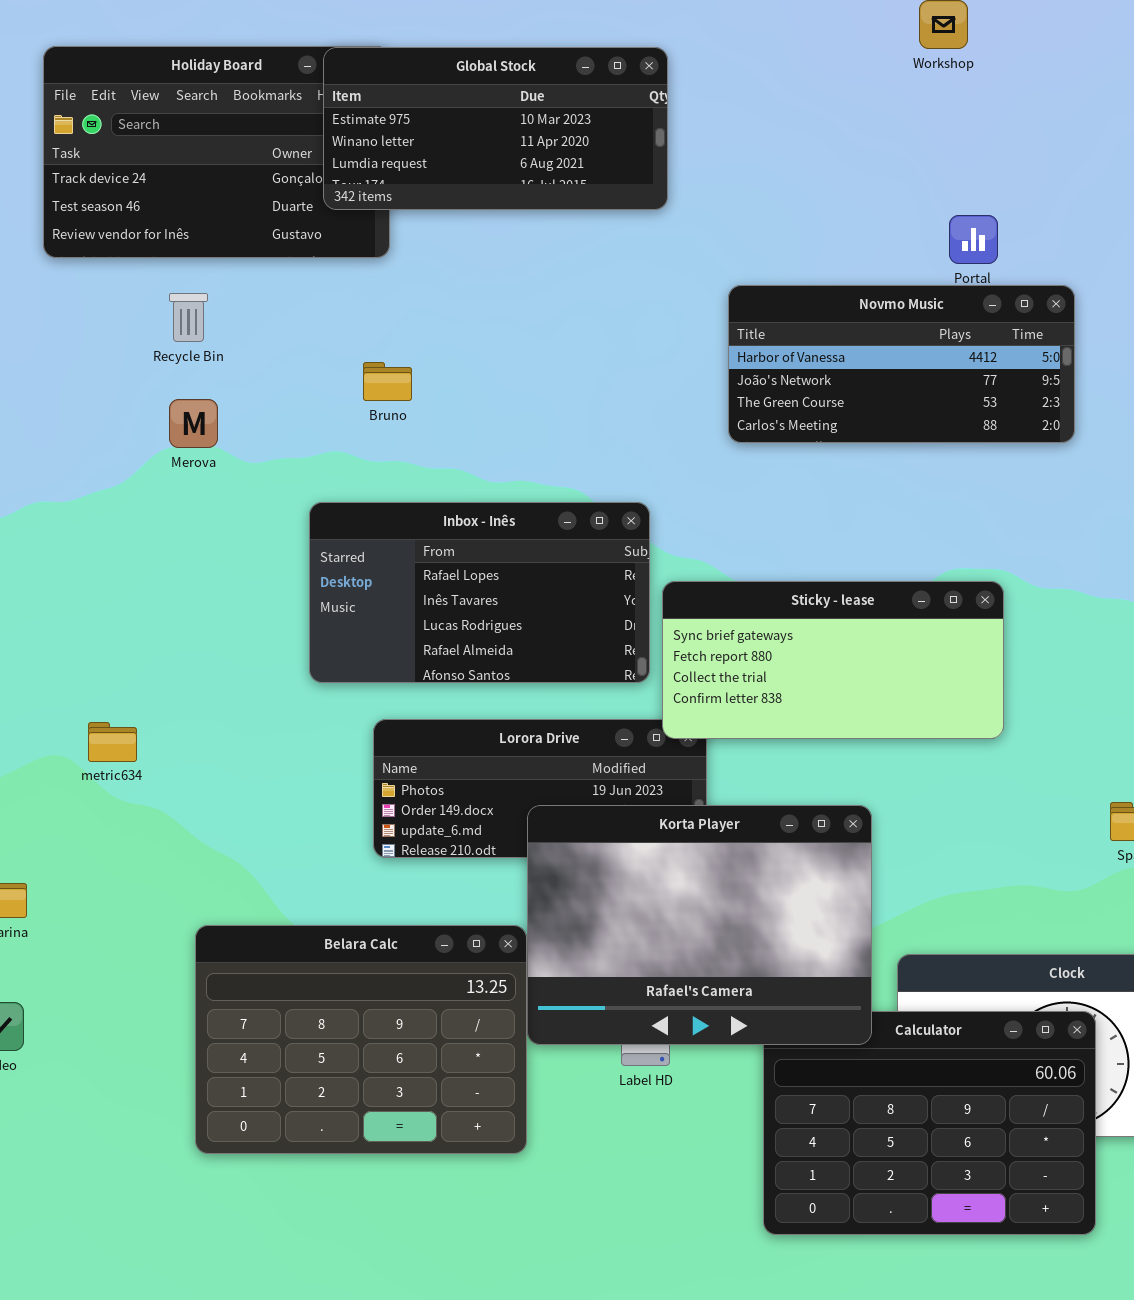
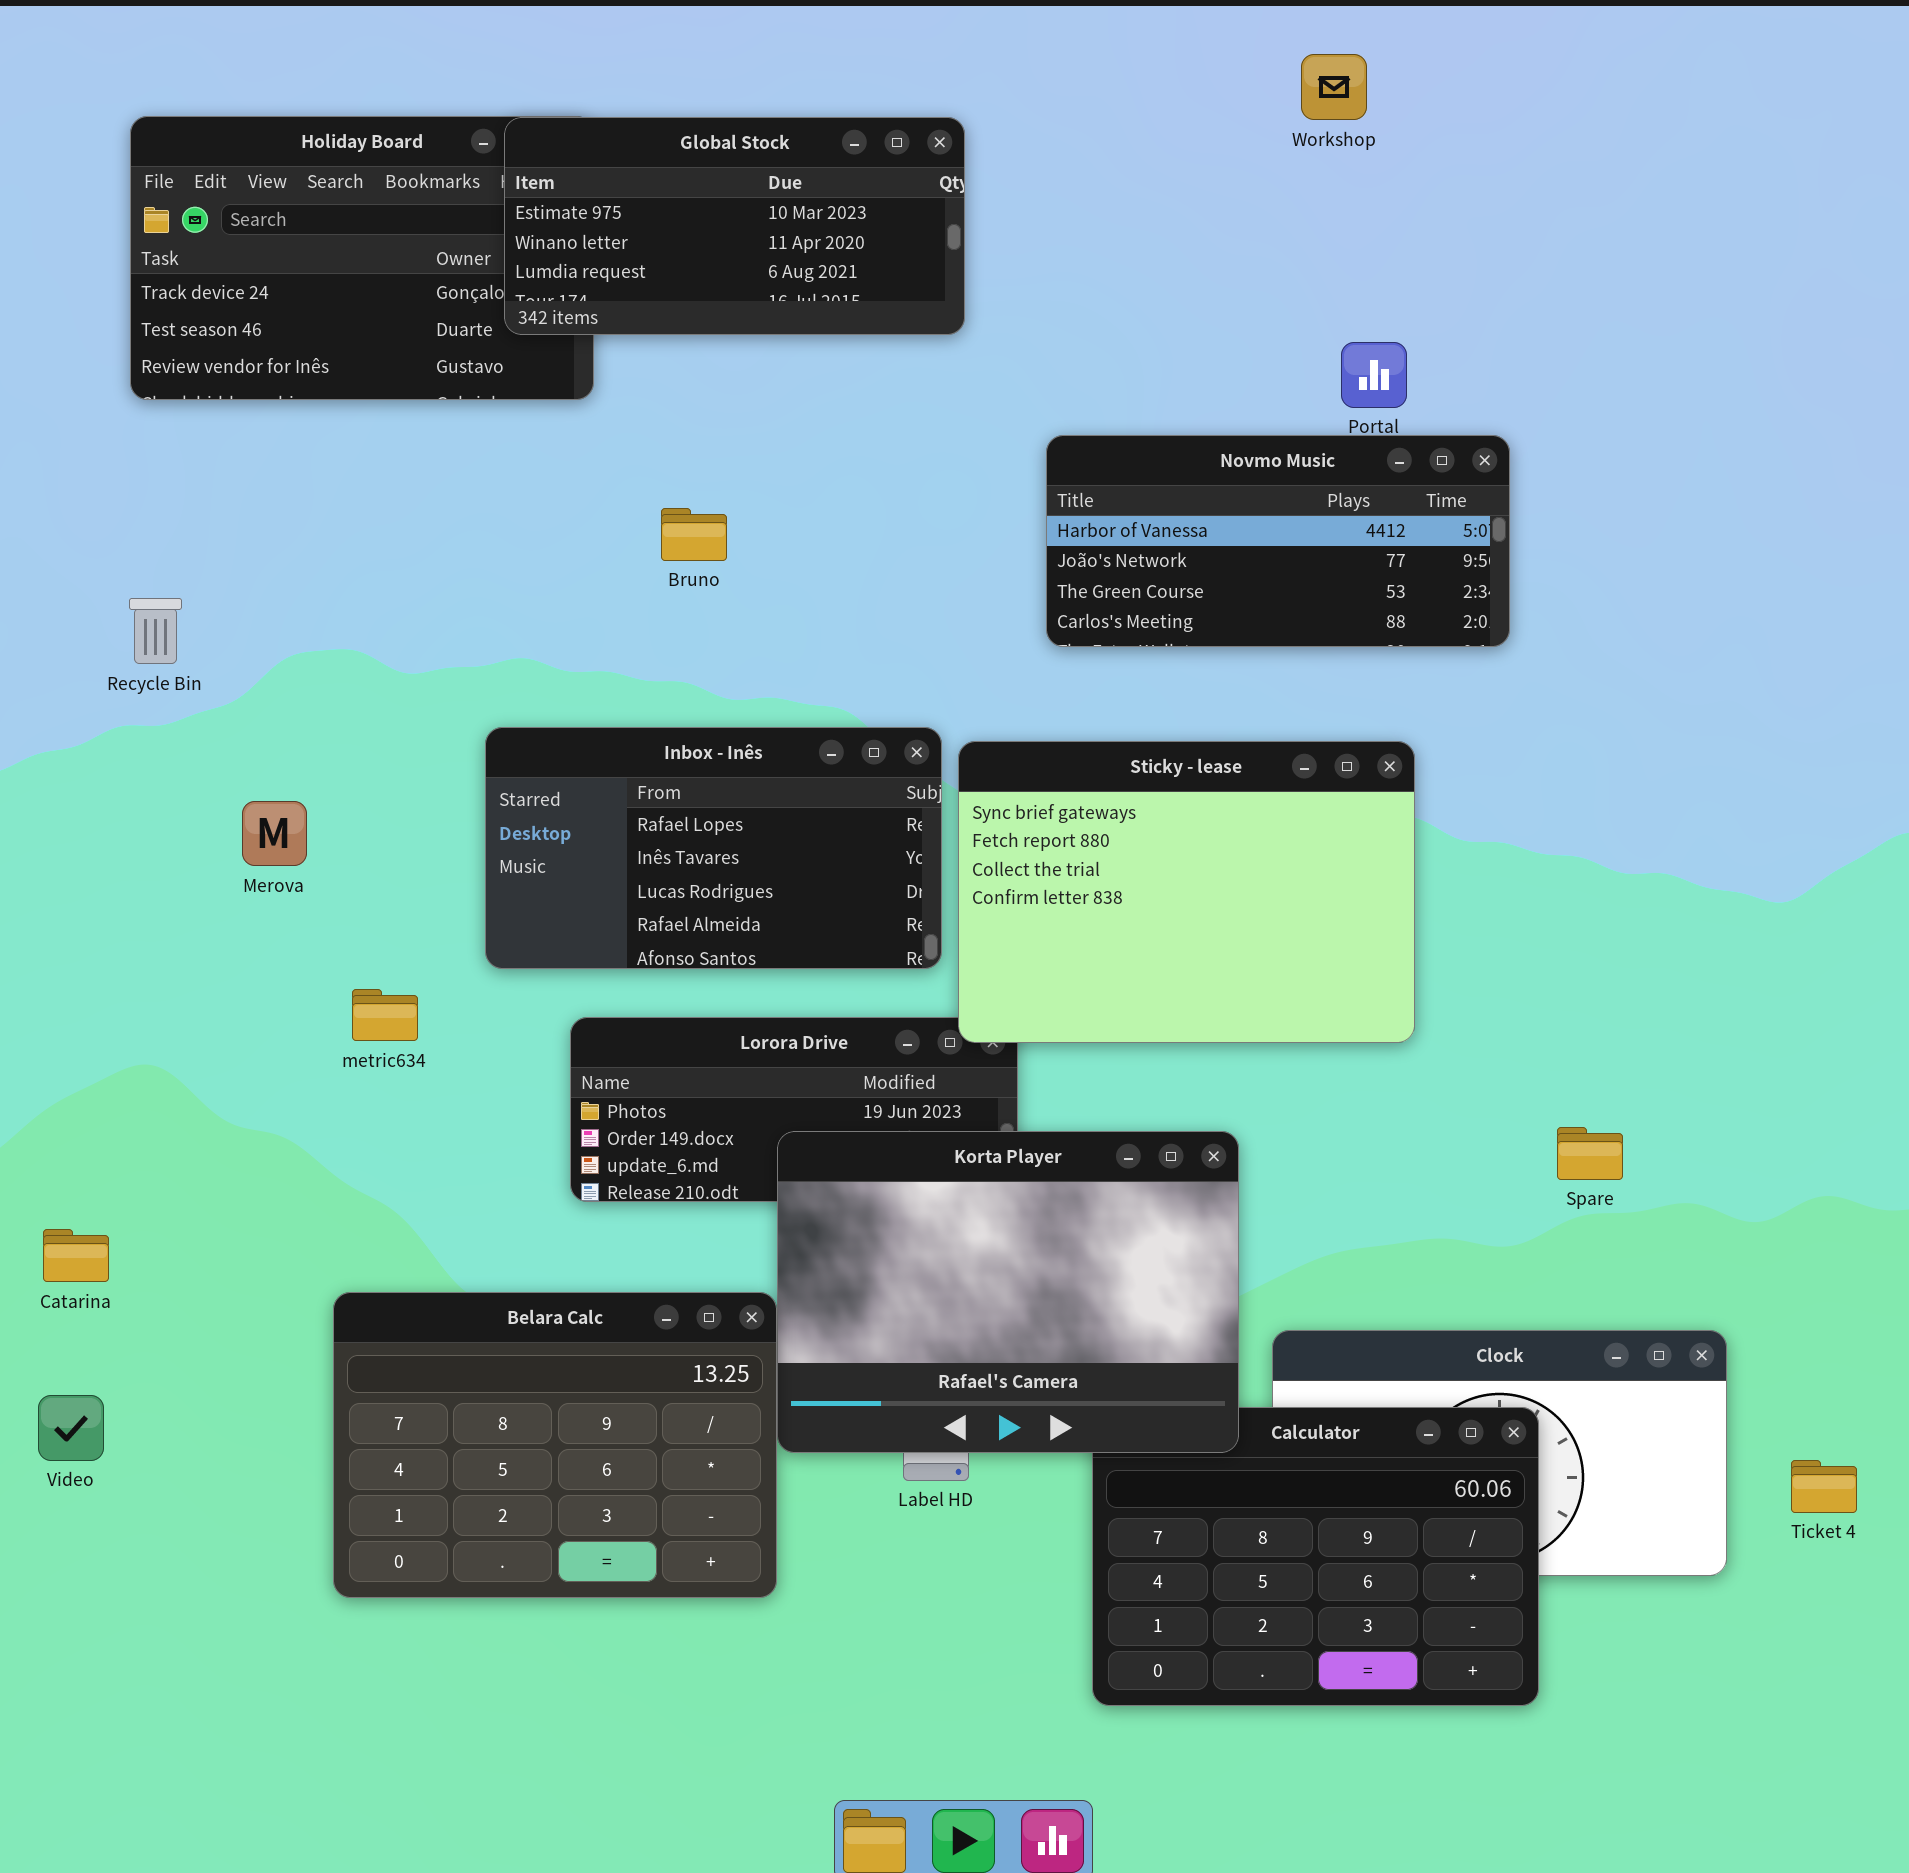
Recycle Bin: [169,293,208,342] -> [129,598,182,664], moved
Bruno: [363,362,412,401] -> [661,508,727,561], moved
Merova: [169,399,218,448] -> [242,801,307,866], moved
Sticky - lease: [662,581,1004,739] -> [958,741,1415,1043], resized
metric634: [88,722,137,762] -> [352,989,418,1041], moved

